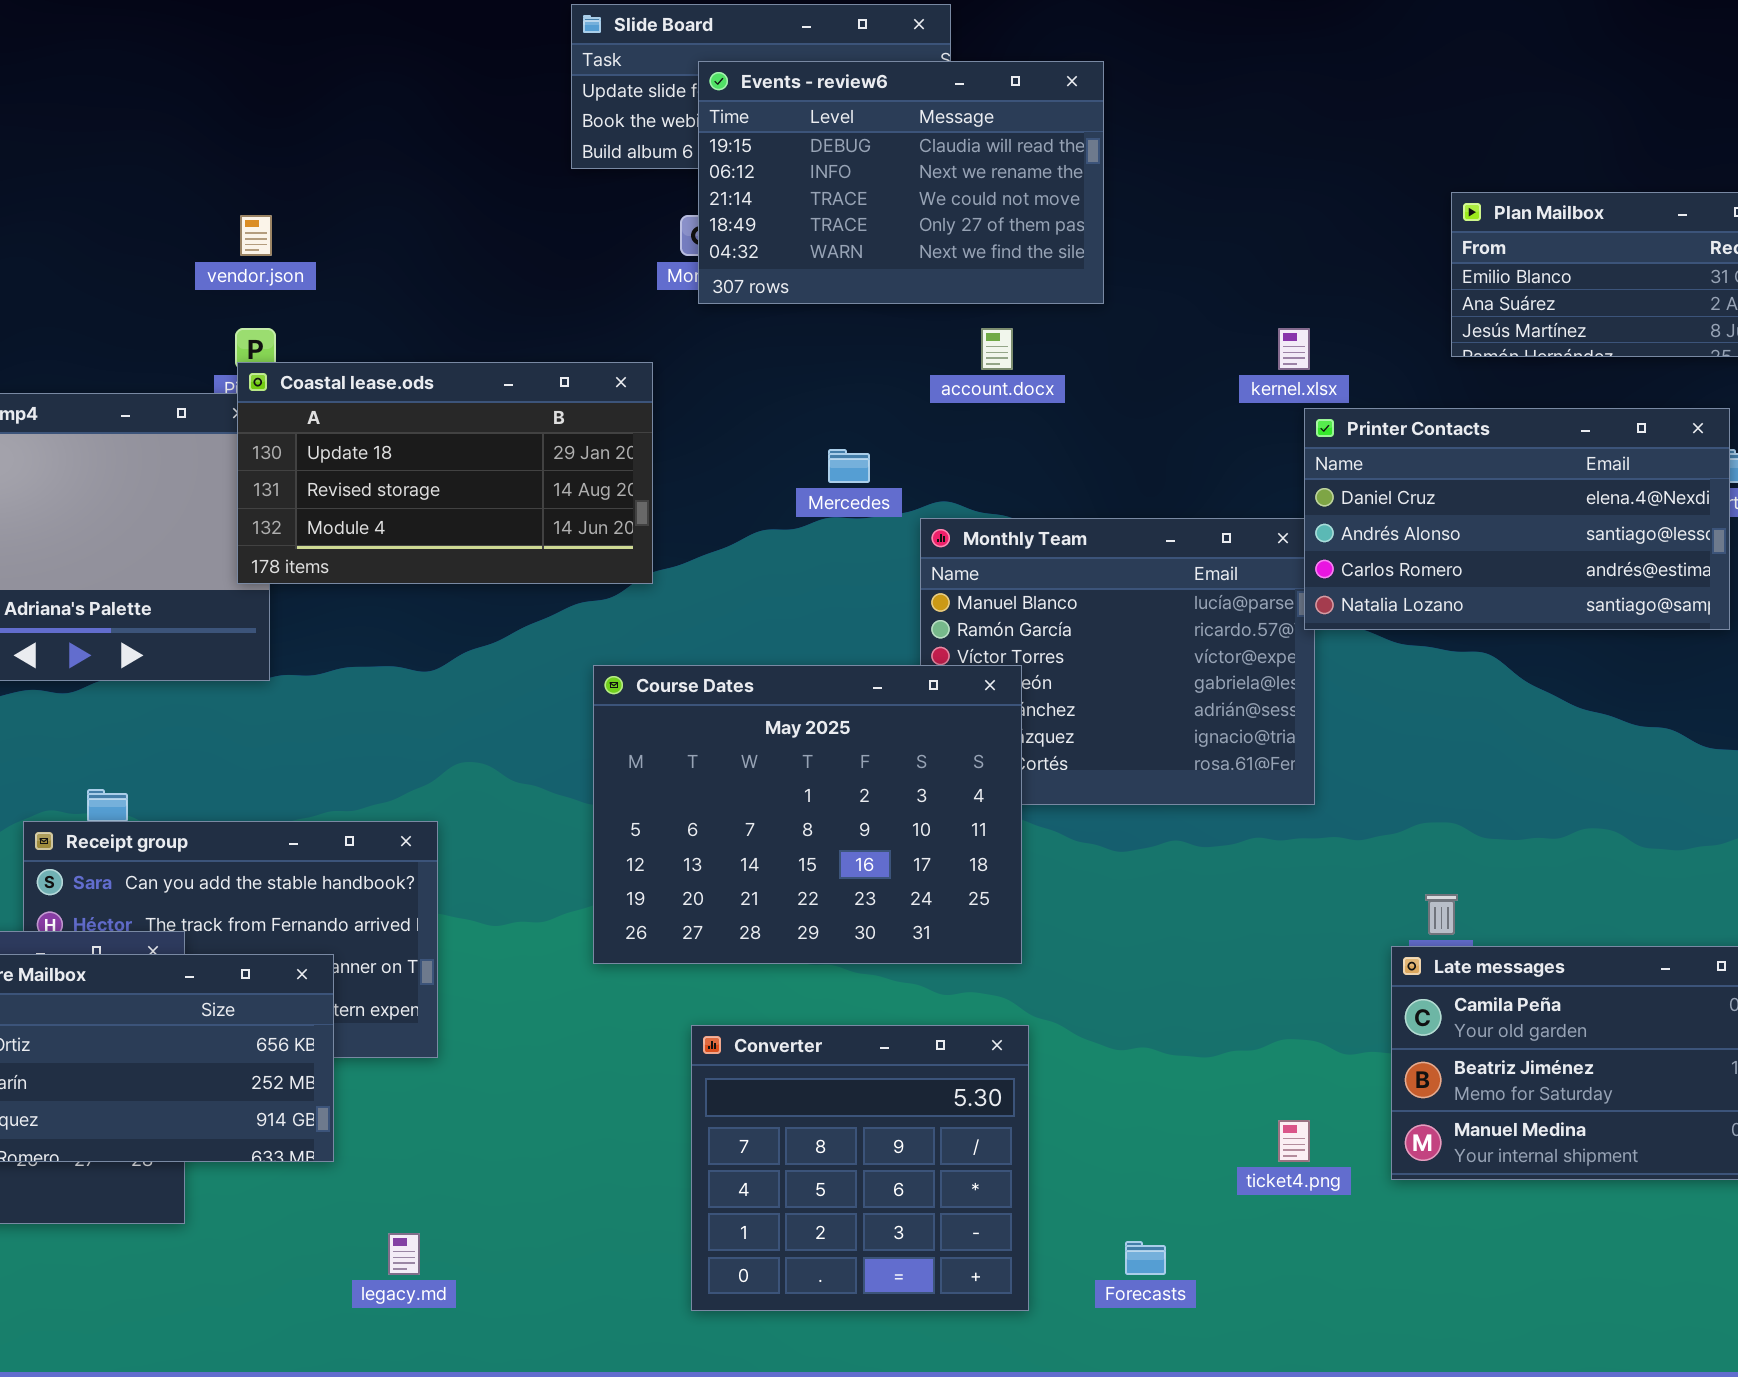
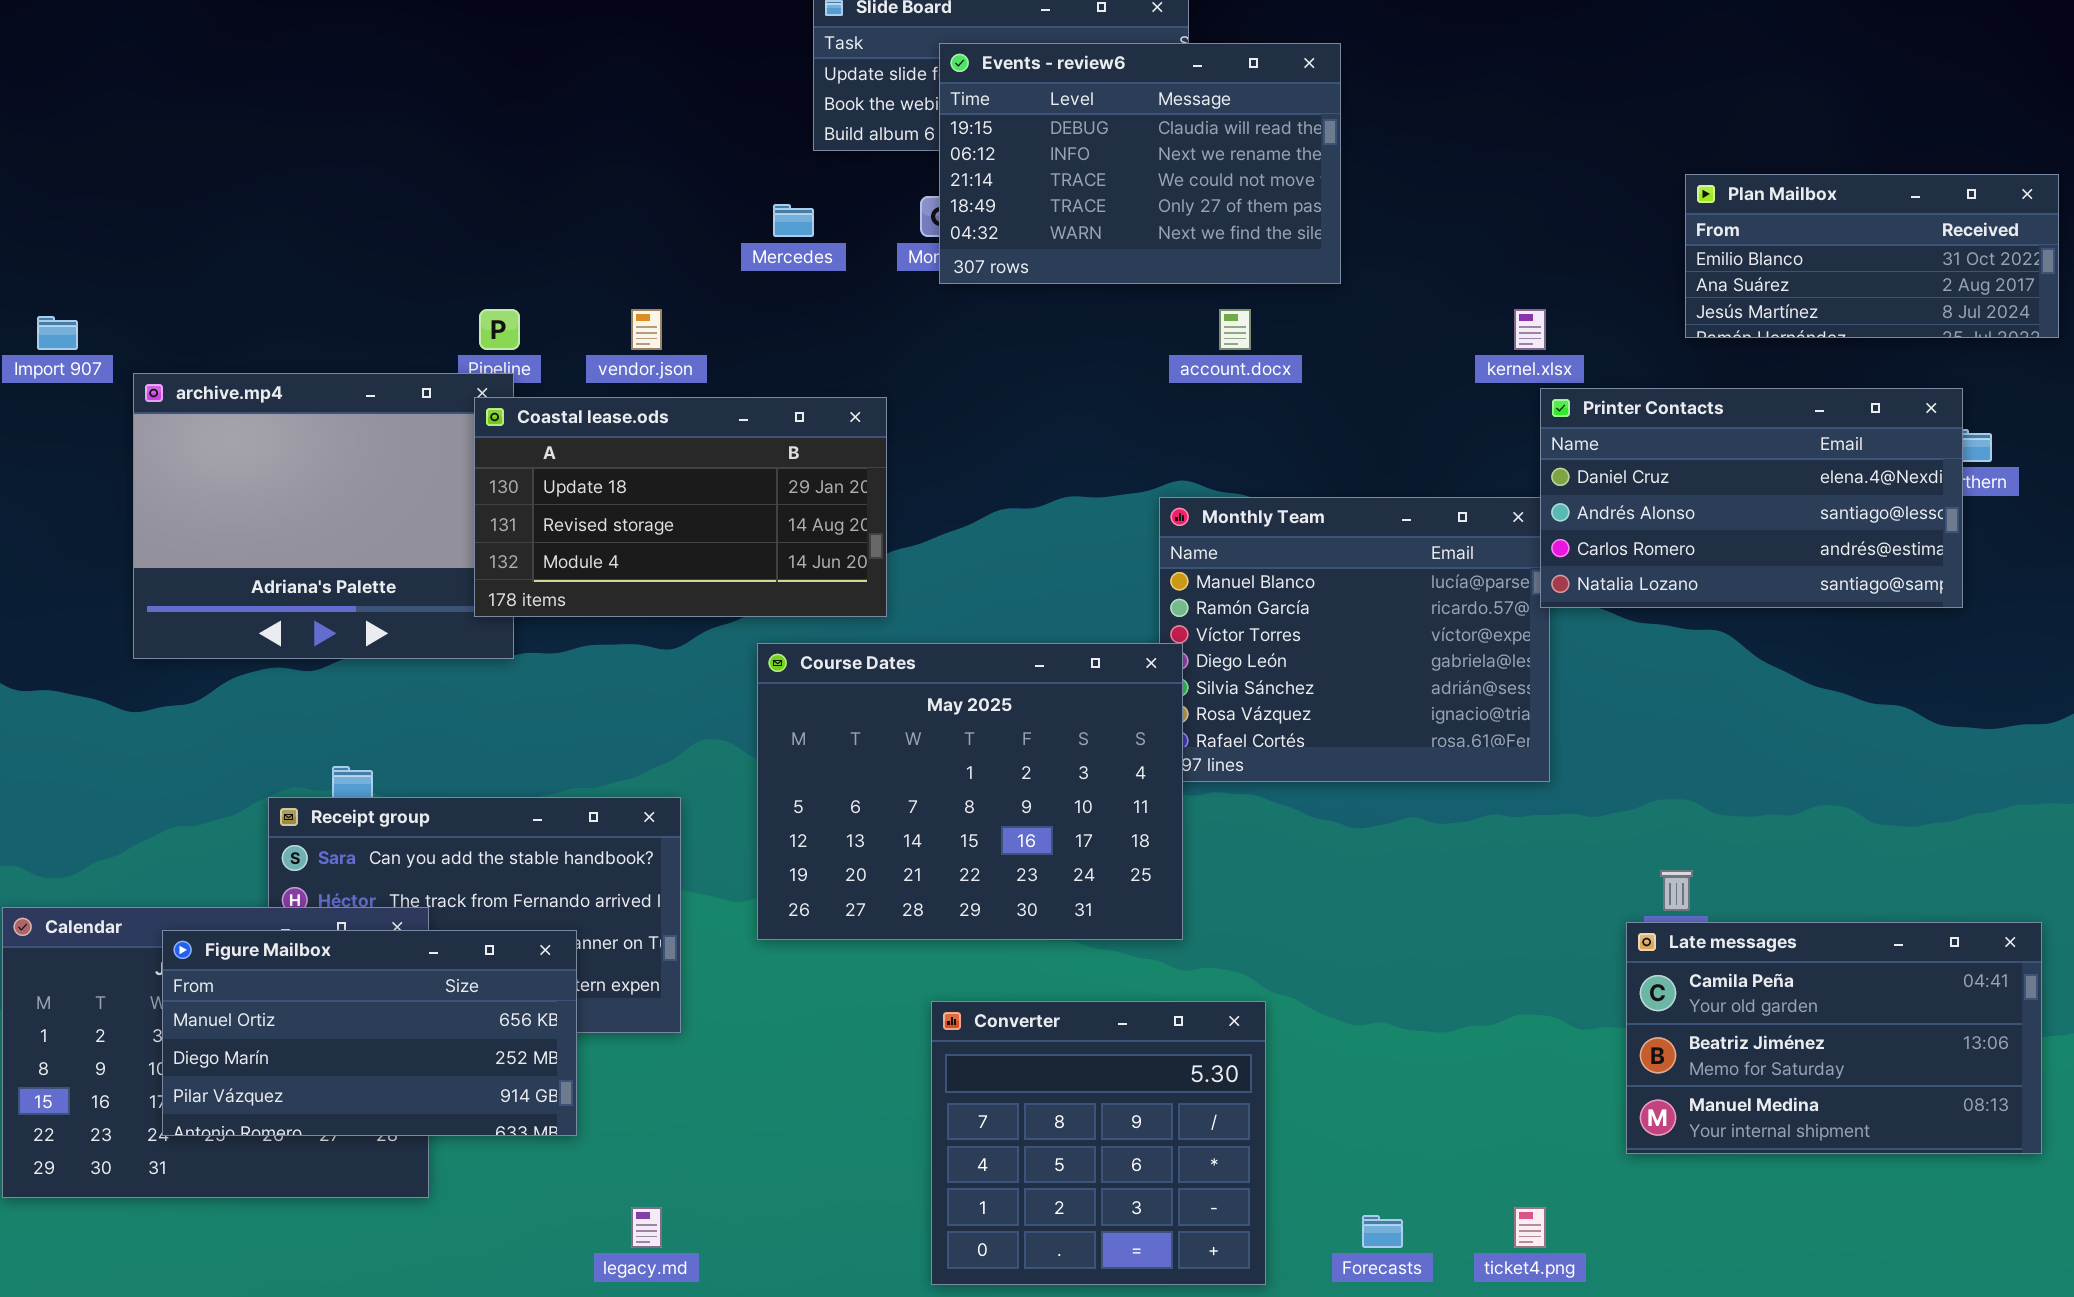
vendor.json: [240,215,272,256] -> [631,309,662,350], moved
Coastal lease.ods: [237,362,653,584] -> [474,397,887,617], moved
Mercedes: [828,449,870,483] -> [773,204,814,237], moved
Course Dates: [593,665,1022,964] -> [757,643,1183,940], moved
ticket4.png: [1278,1120,1310,1162] -> [1514,1207,1546,1248], moved

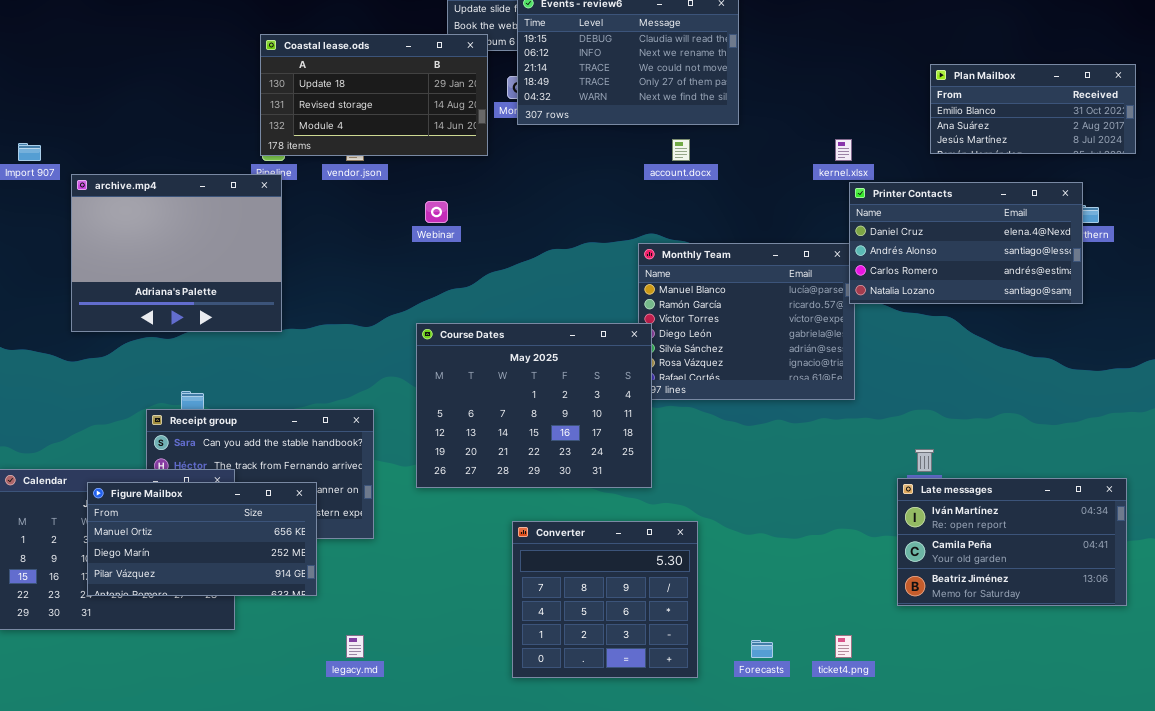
Coastal lease.ods: [474,397,887,617] -> [260,34,488,156], moved
Late messages: [1626,922,2042,1154] -> [897,478,1127,606], scrolled up 1 row

